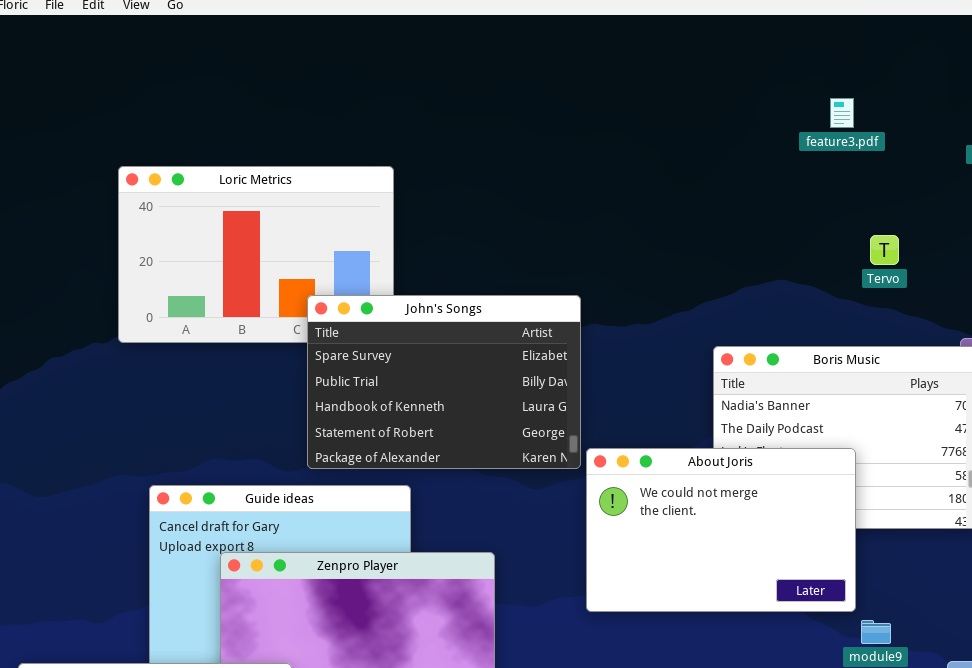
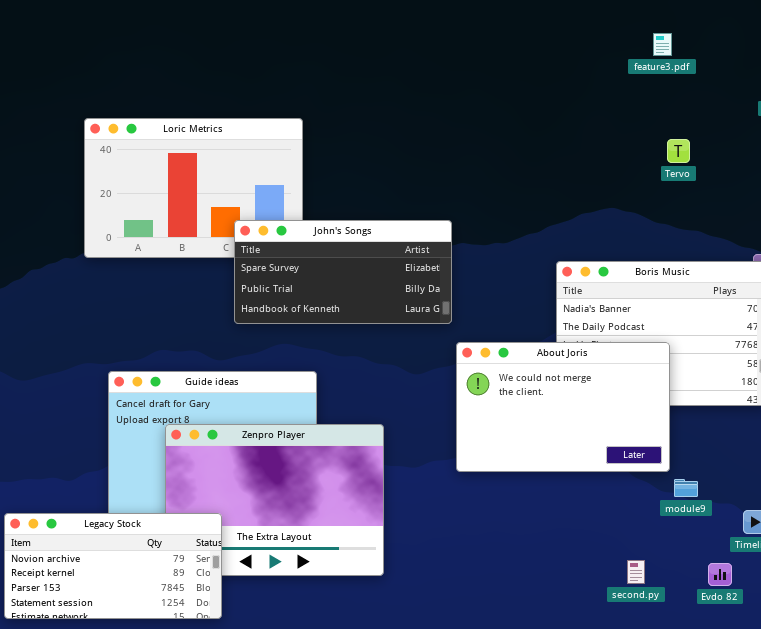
feature3.pdf: [830,98,854,128] -> [653,33,672,56], moved
Tervo: [870,235,899,265] -> [667,139,690,163], moved
John's Songs: [307,295,581,469] -> [234,220,452,324], resized

